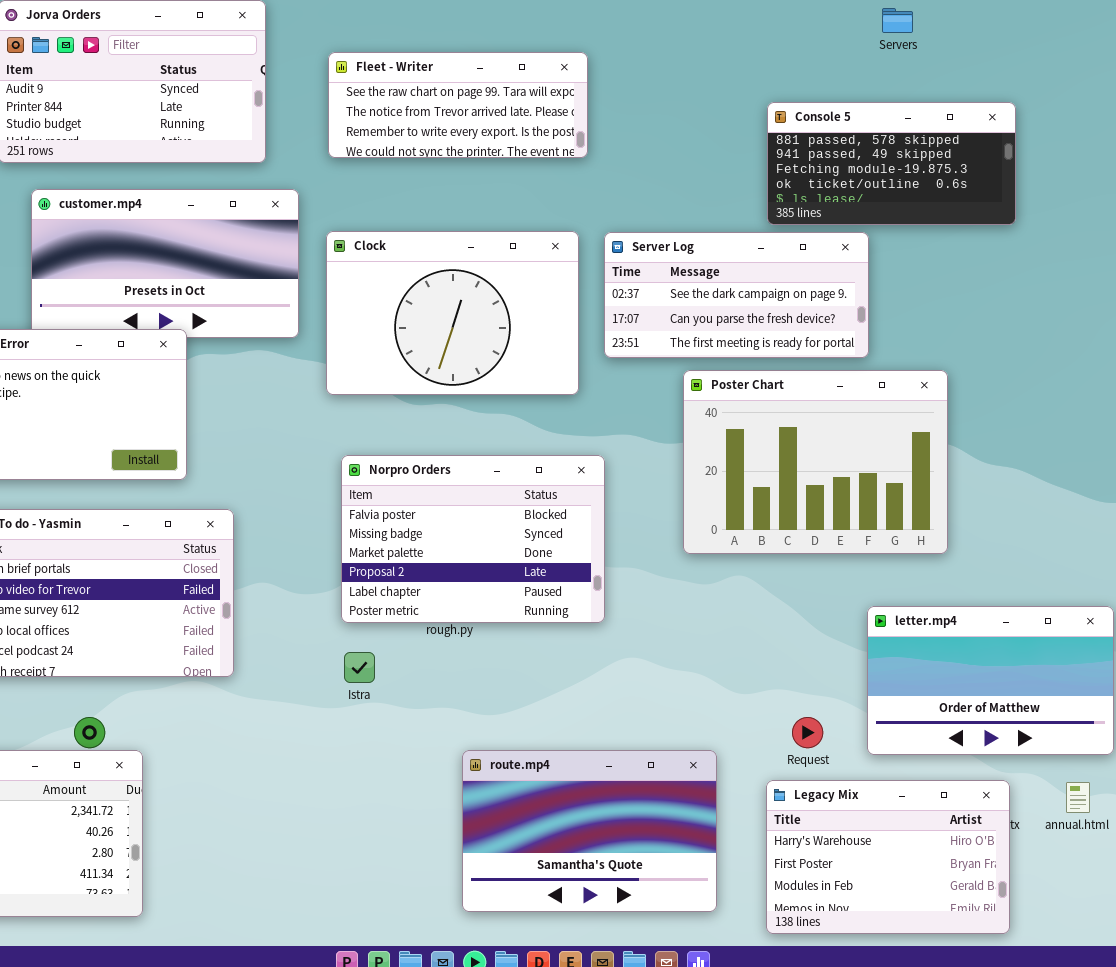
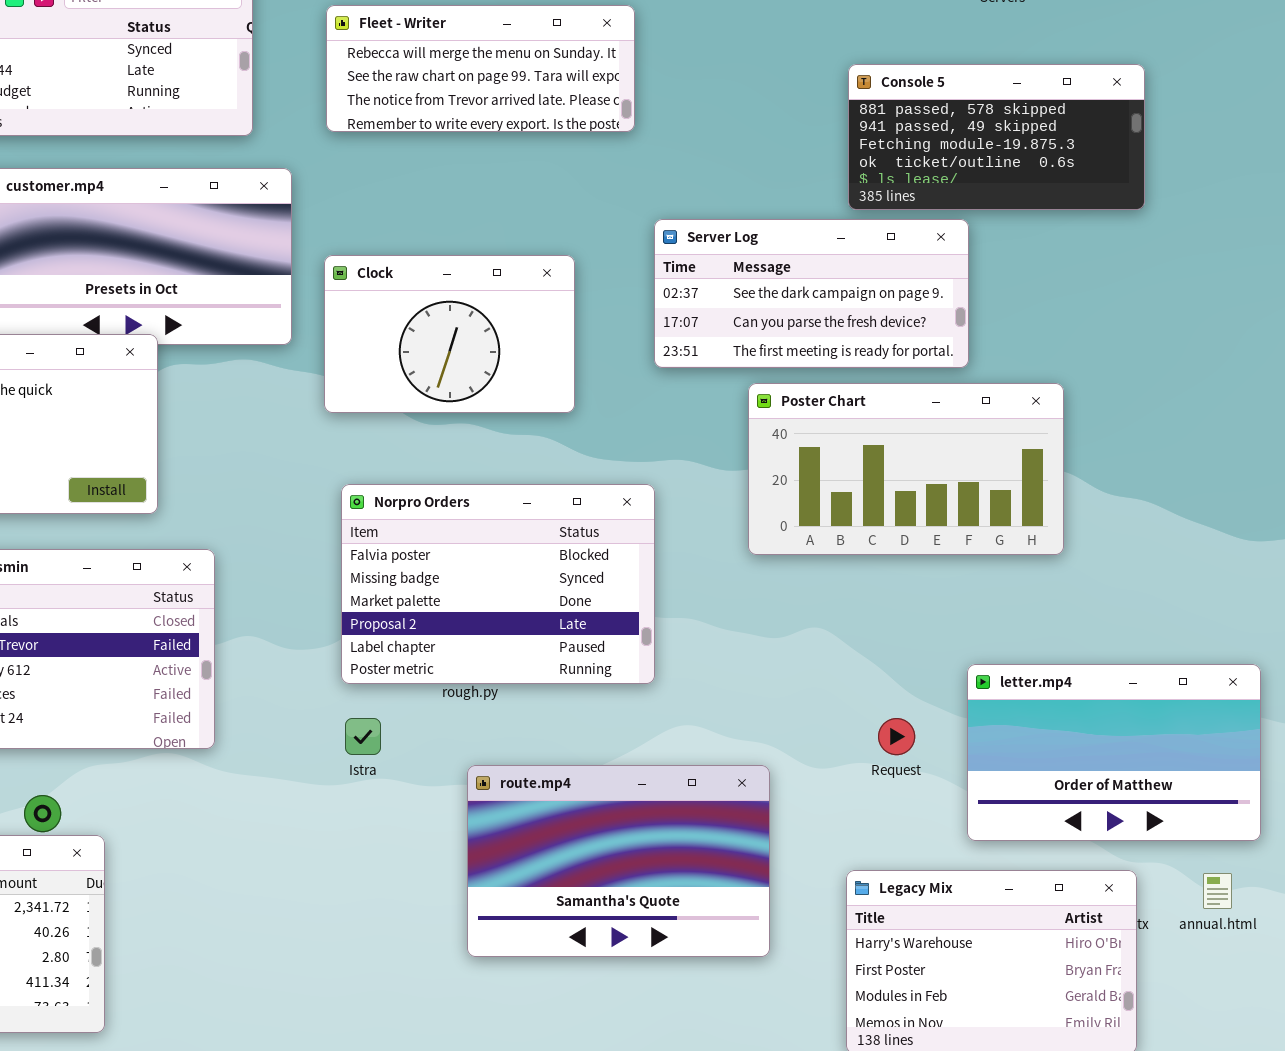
Fleet - Writer: [328,52,588,158] -> [326,5,635,132], scrolled up 1 row
Clock: [326,231,579,395] -> [324,255,575,413], resized
Poster Chart: [683,370,948,554] -> [748,383,1064,555], resized
Request: [792,717,823,748] -> [878,718,915,755], moved
route.mp4: [462,750,717,912] -> [467,765,770,957], moved

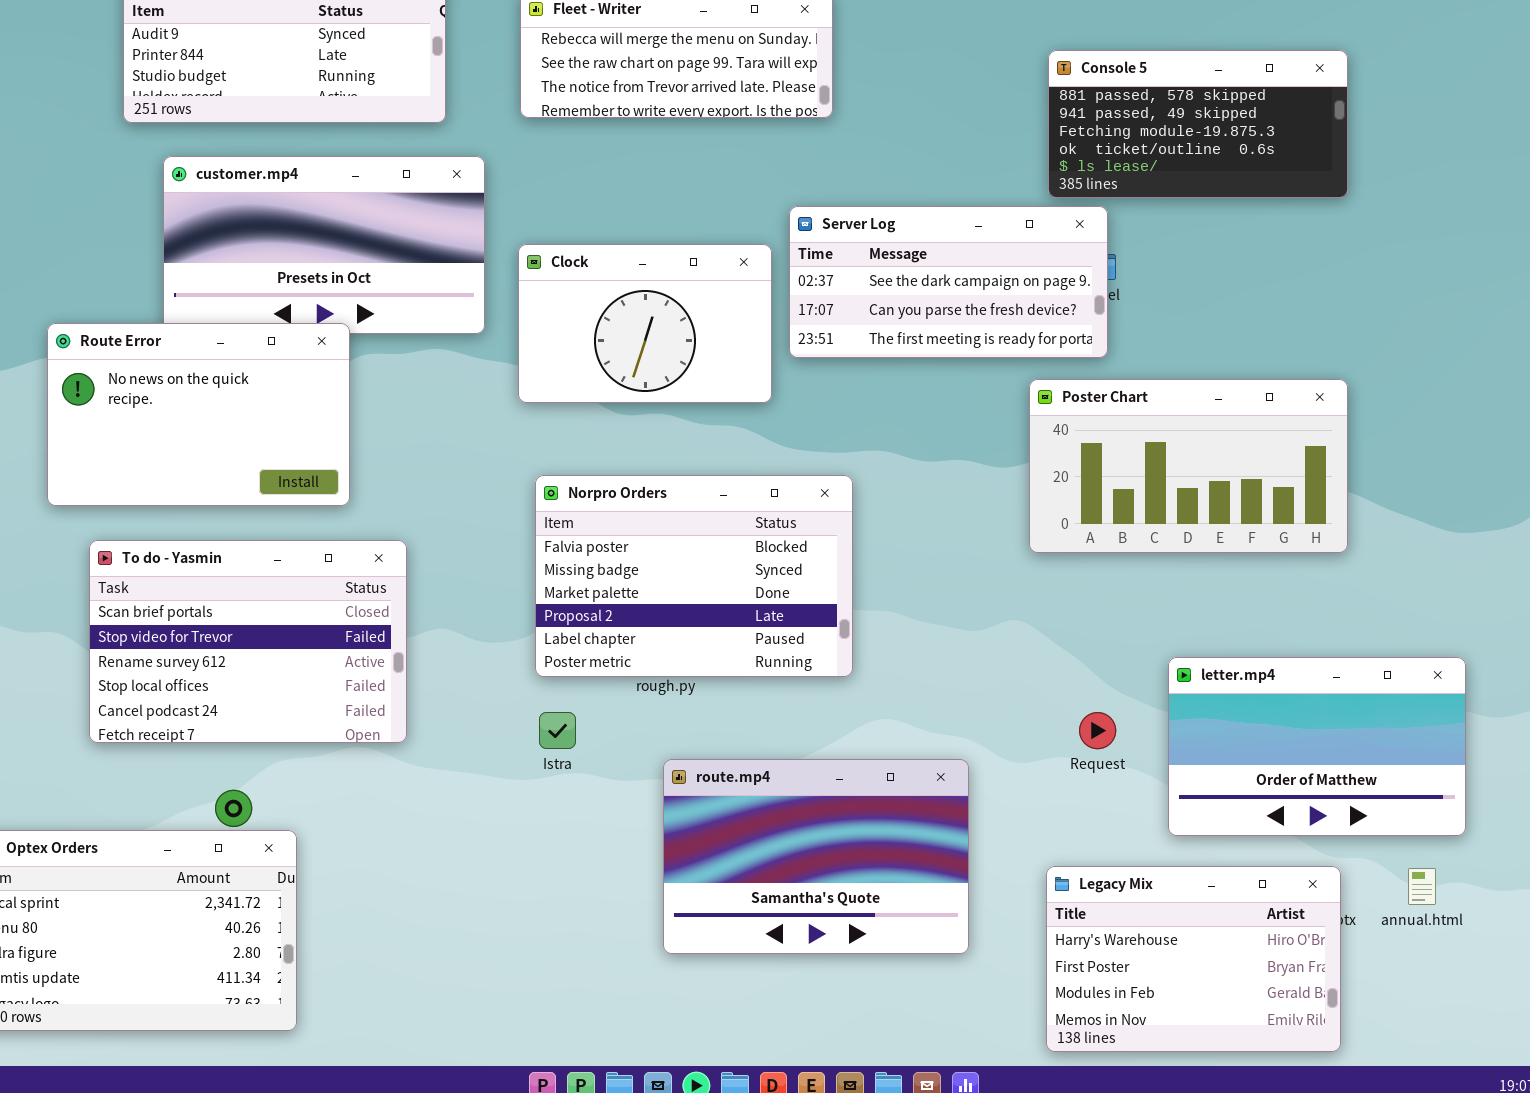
Server Log: [654,219,969,368] -> [789,206,1108,358], moved
Poster Chart: [748,383,1064,555] -> [1029,379,1348,553], moved

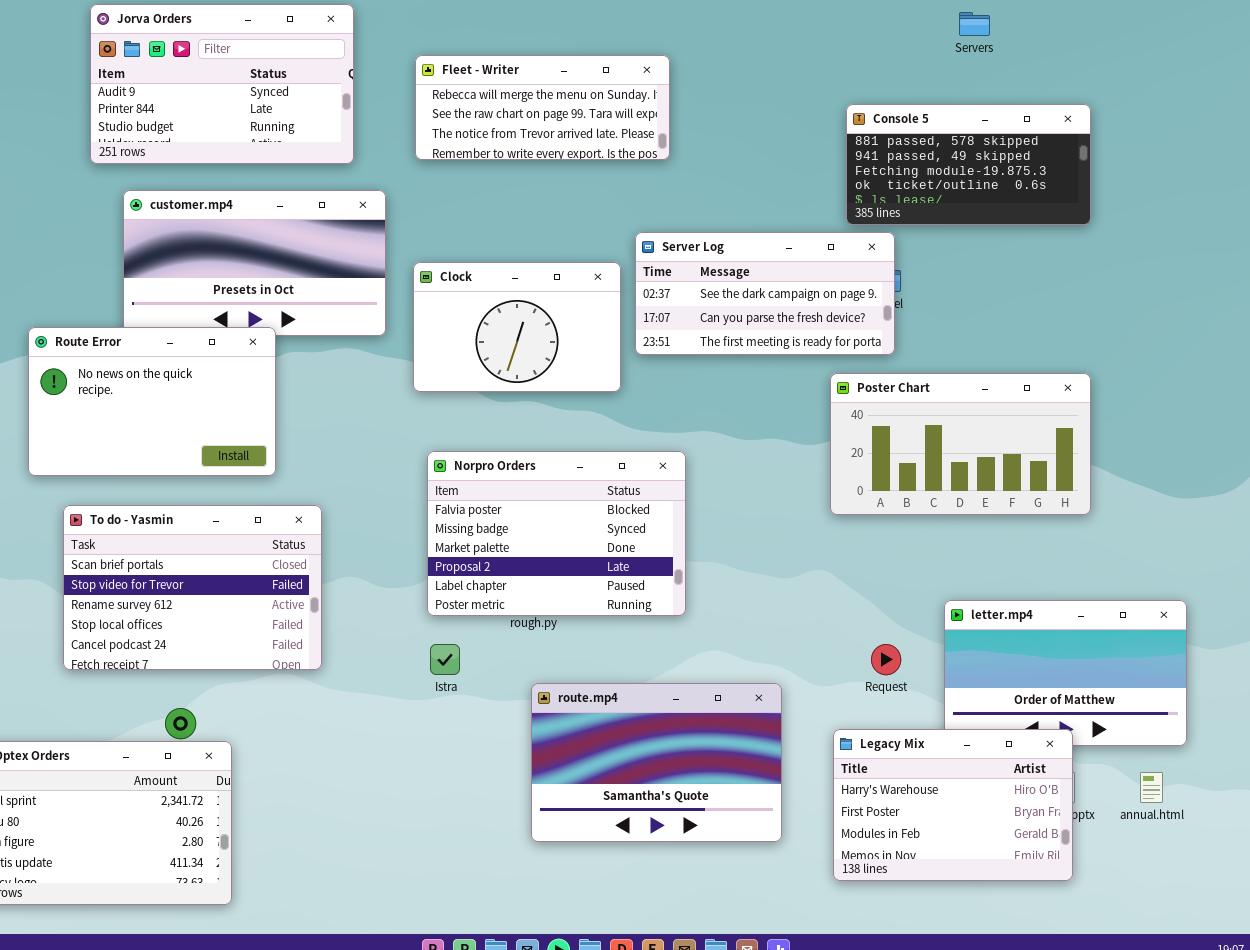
Legacy Mix: [1046,866,1341,1052] -> [833,729,1073,881], moved

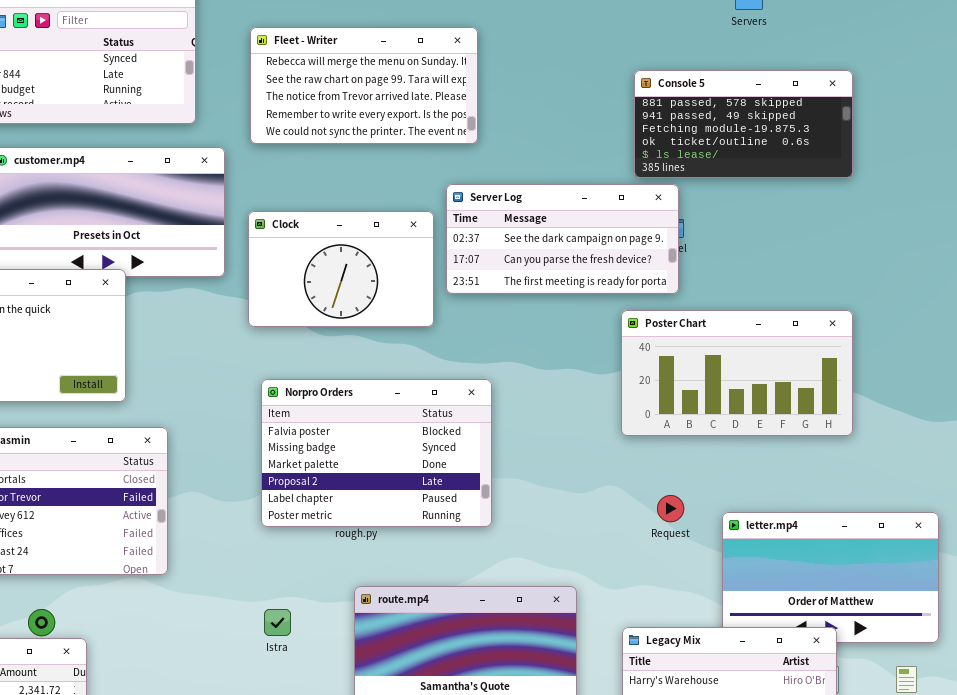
Fleet - Writer: [415,55,670,160] -> [250,27,478,144], resized
Istra: [430,644,460,675] -> [264,609,291,636], moved
Request: [871,644,901,675] -> [657,495,684,522], moved

